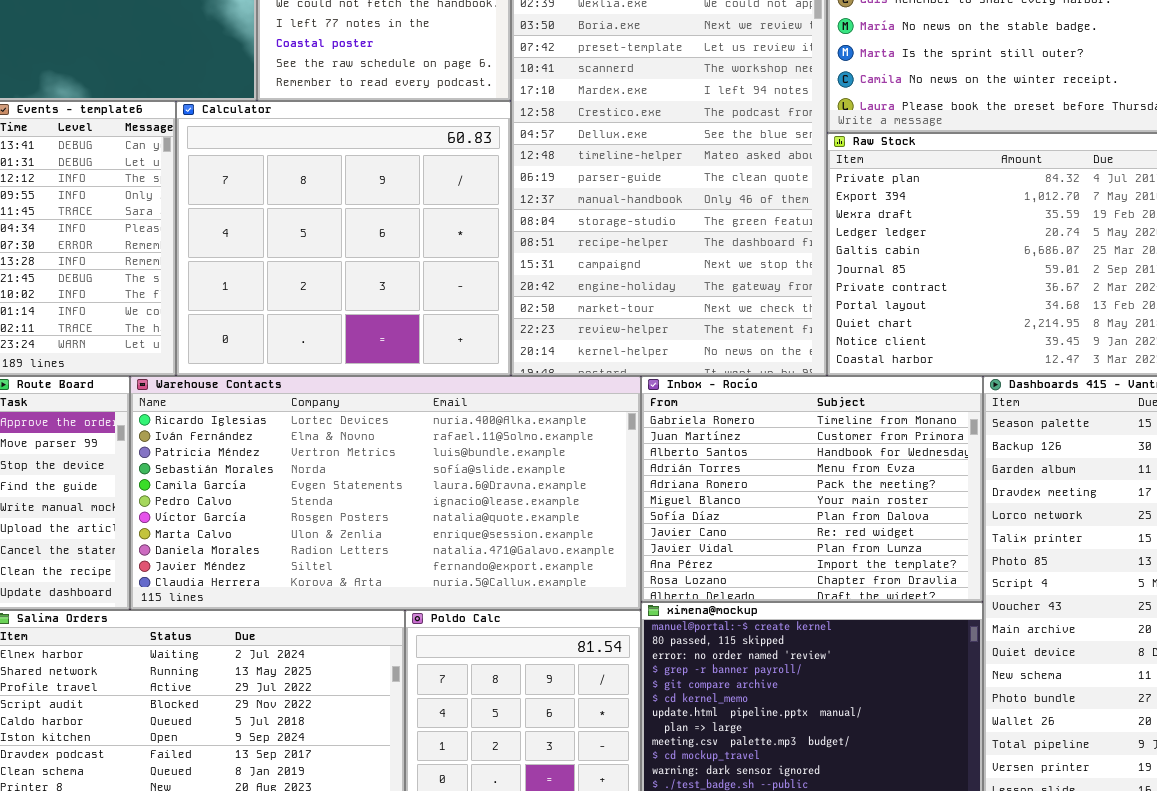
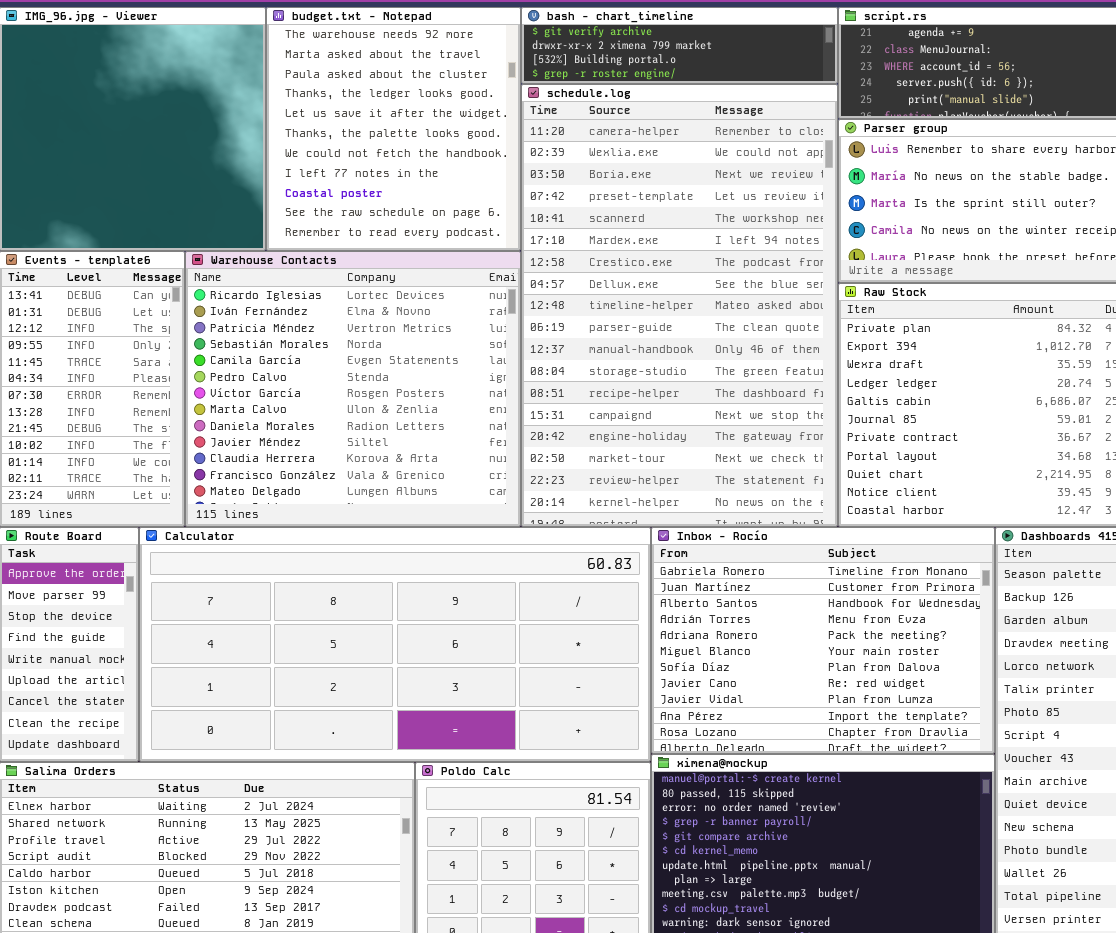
Calculator: [176,101,511,376] -> [139,527,651,762], moved, resized
Warehouse Contacts: [130,376,641,610] -> [185,251,521,527], moved, resized

